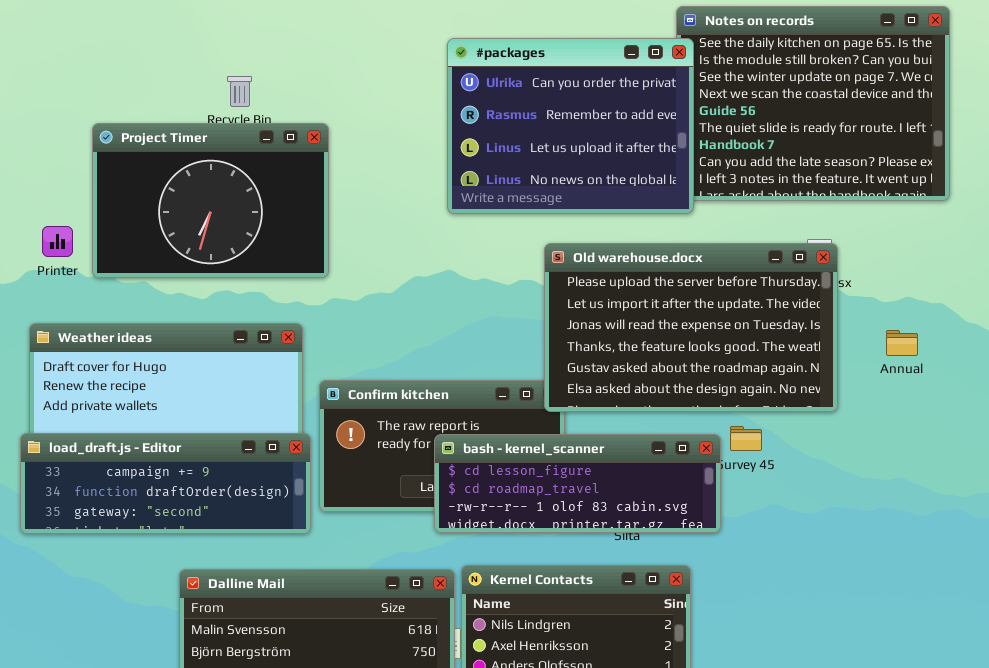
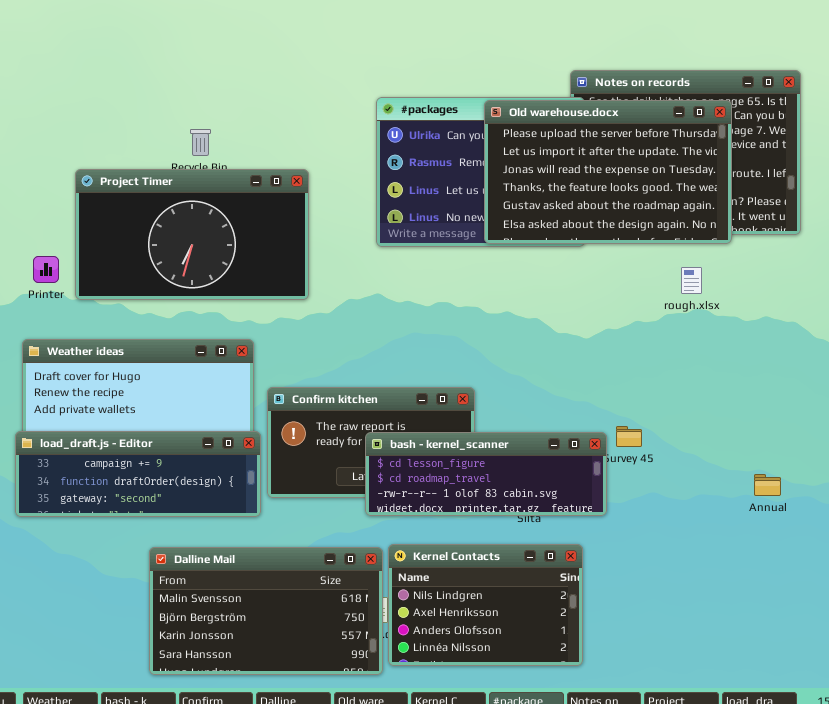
Project Timer: [92,123,329,278] -> [75,169,309,300], resized
Old warehouse.docx: [544,243,838,412] -> [484,100,732,244], moved
Annual: [886,330,918,356] -> [754,474,781,496], moved

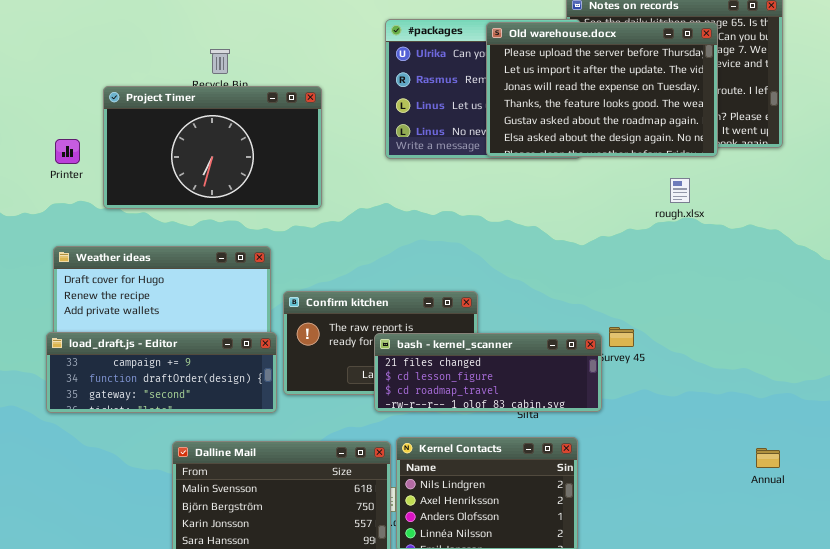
Printer: [33,256,59,283] -> [55,139,80,164], moved
bash - kernel_scanner: [365,432,607,516] -> [374,333,602,412], scrolled up 1 row
Annual: [754,474,781,496] -> [756,448,780,468], moved

